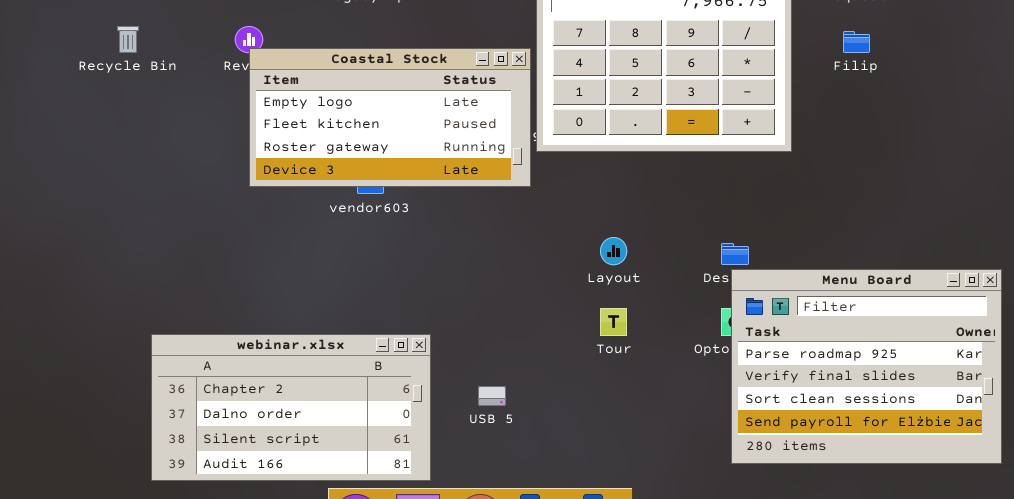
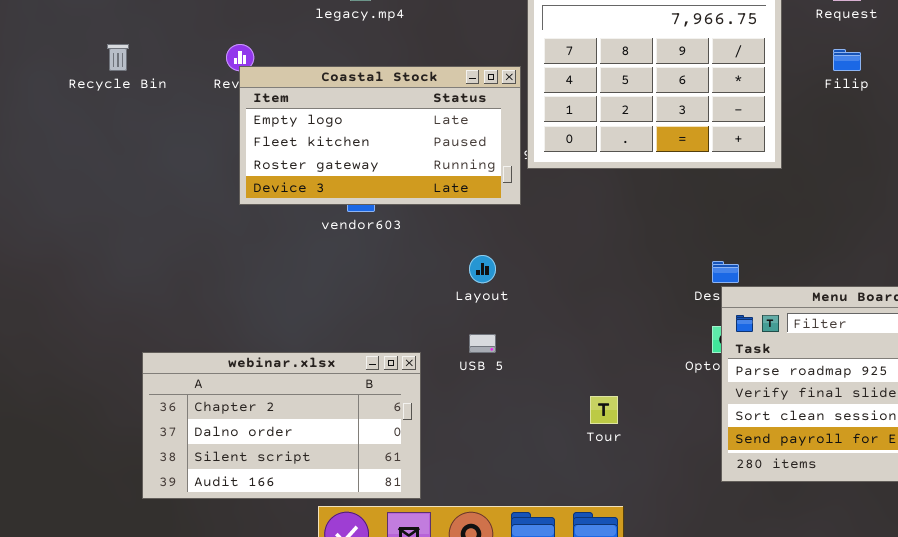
Layout: [600,237,627,265] -> [469,255,496,283], moved
Tour: [600,308,627,336] -> [590,396,618,424], moved
USB 5: [478,386,506,406] -> [469,334,496,353], moved

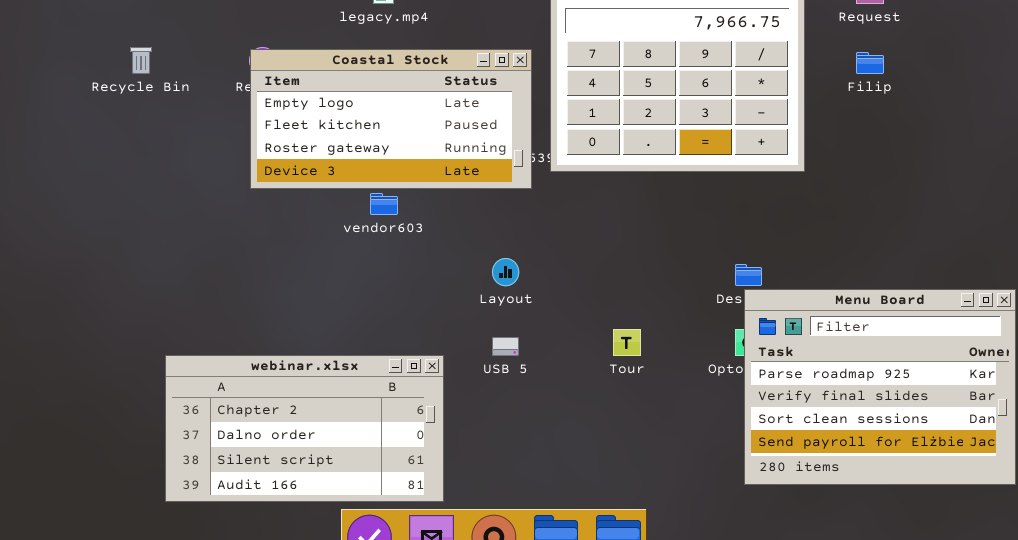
Coastal Stock: [239,66,521,205] -> [250,49,532,189], moved
Tour: [590,396,618,424] -> [613,329,641,356], moved

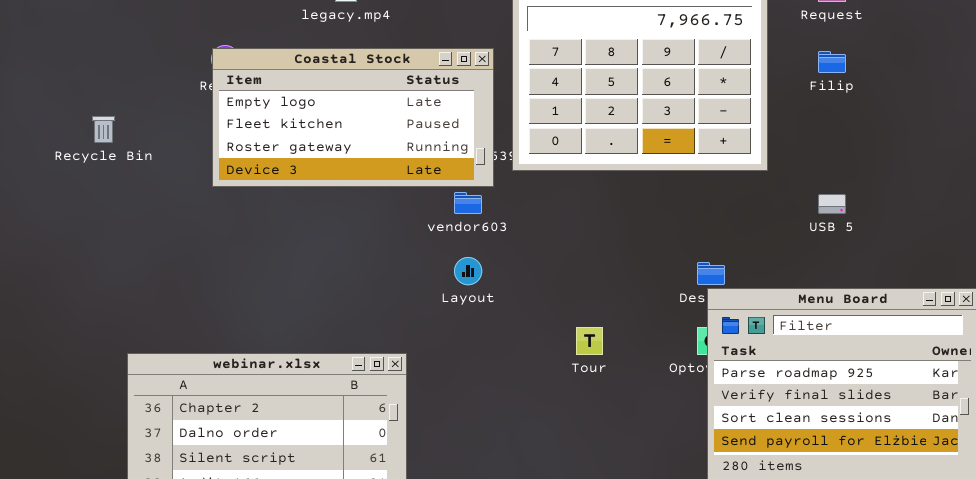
Recycle Bin: [130,47,152,74] -> [92,116,115,143], moved
vendor603: [370,193,398,215] -> [454,192,482,214], moved
USB 5: [492,337,519,356] -> [818,194,846,214], moved

